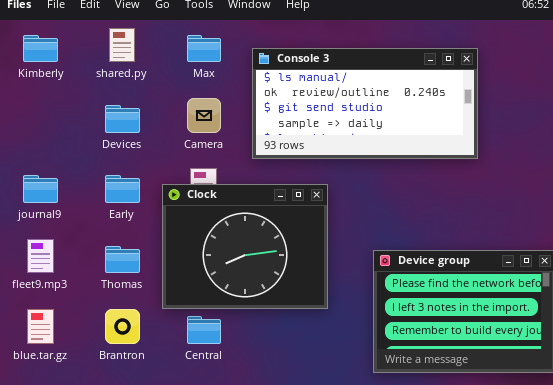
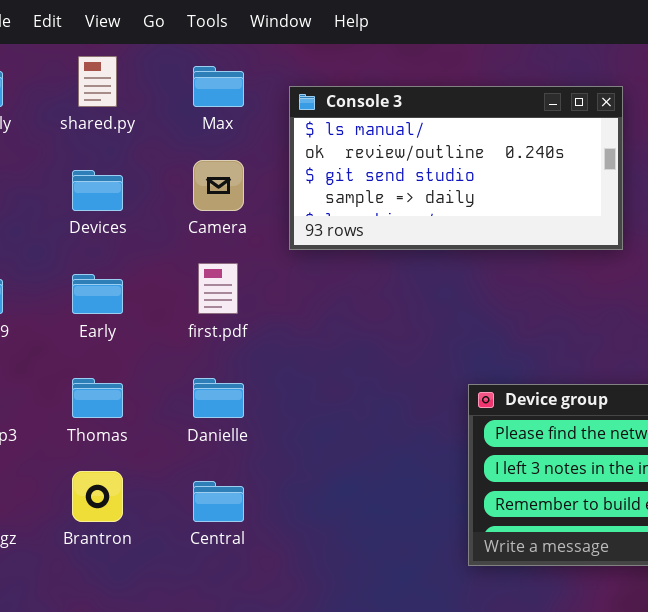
Clock: [162,184,328,309] -> none, closed

